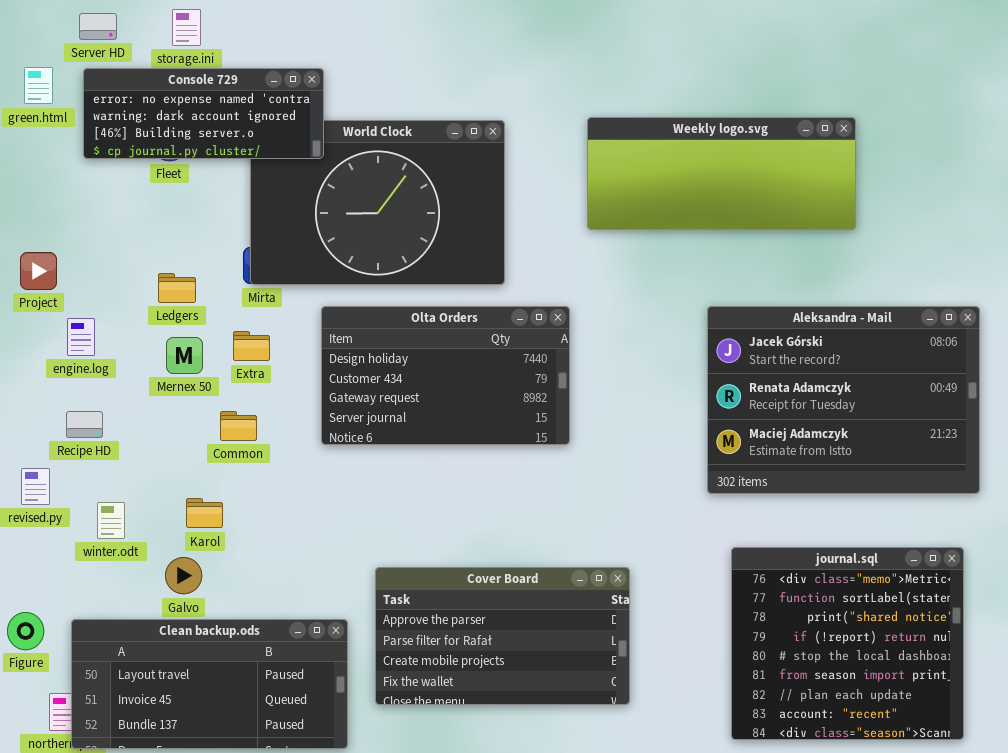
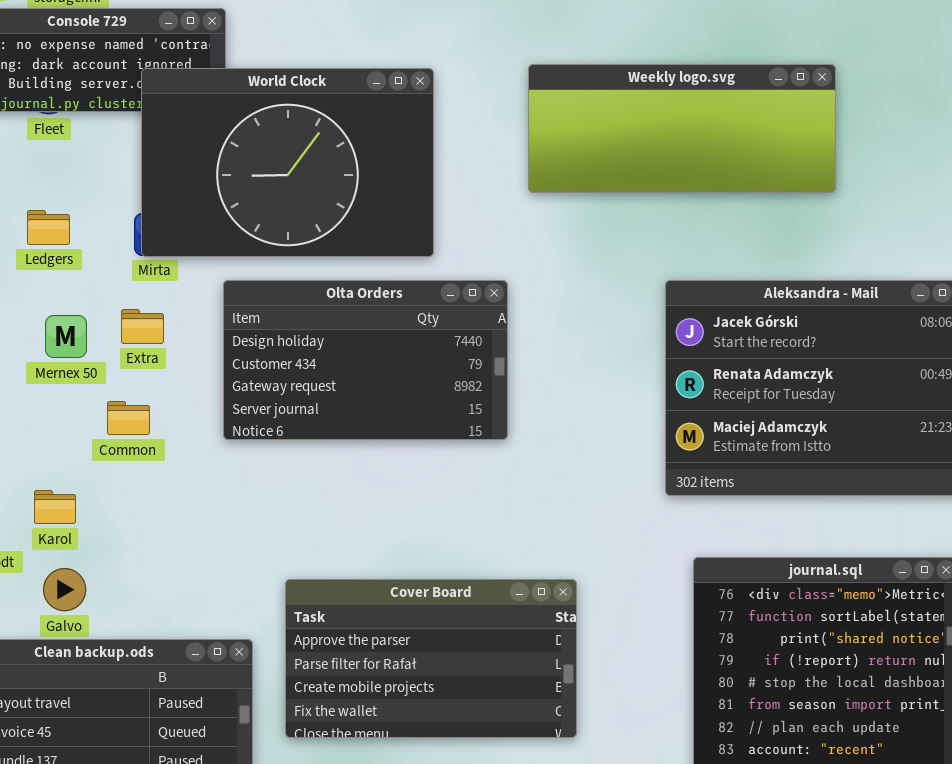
World Clock: [250,120,505,285] -> [141,68,434,257], raised
Ledgers: [158,273,196,303] -> [27,210,70,245], moved
Karol: [186,498,223,528] -> [34,490,76,524], moved

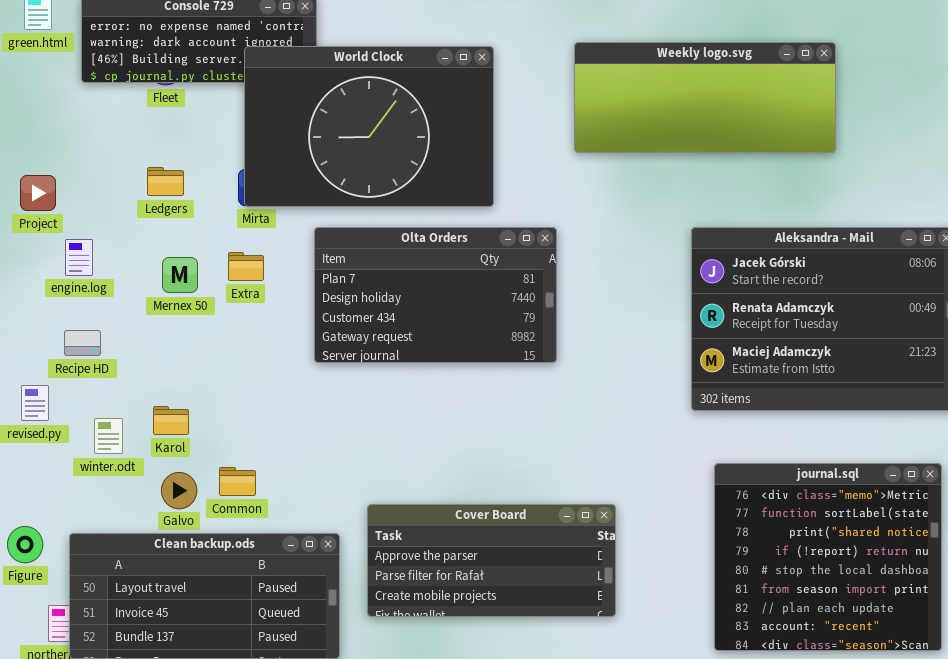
Olta Orders: [223,280,508,440] -> [314,227,557,363], scrolled up 1 row
Common: [107,401,150,435] -> [219,467,256,496], moved
Cover Board: [285,579,577,738] -> [367,504,616,617], resized

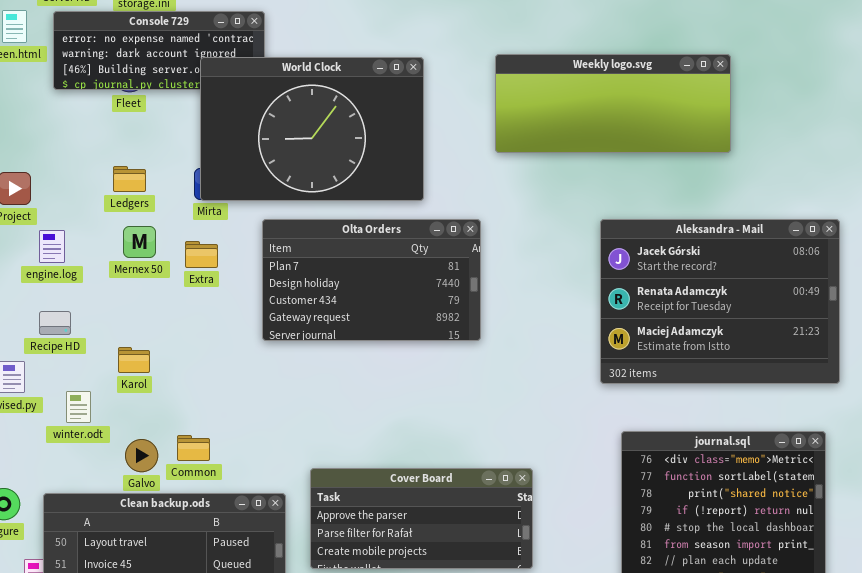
Mernex 50: [162,257,198,293] -> [123,226,156,258], moved
Karol: [153,406,189,435] -> [118,347,150,373], moved

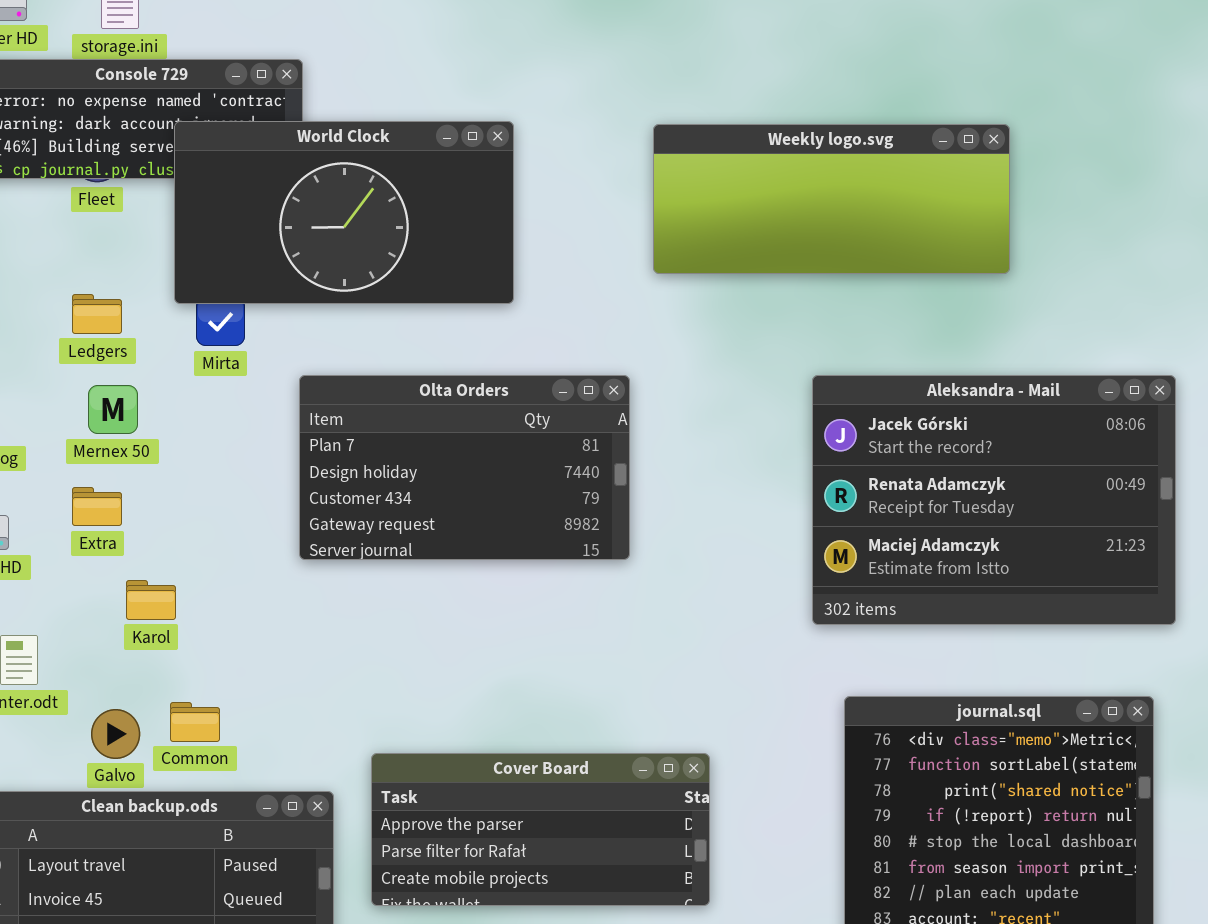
World Clock: [200,57,424,201] -> [174,121,514,304], moved, resized
Extra: [185,241,218,268] -> [72,487,122,526], moved
Karol: [118,347,150,373] -> [126,580,176,620], moved

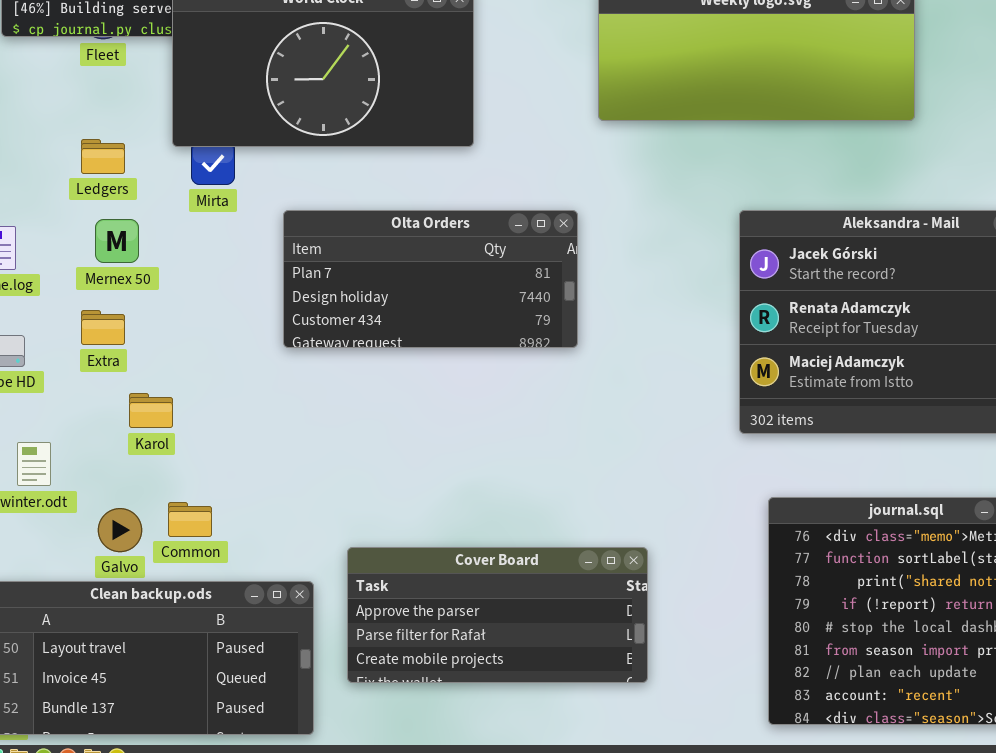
Olta Orders: [299,375,630,560] -> [283,210,578,348], resized

